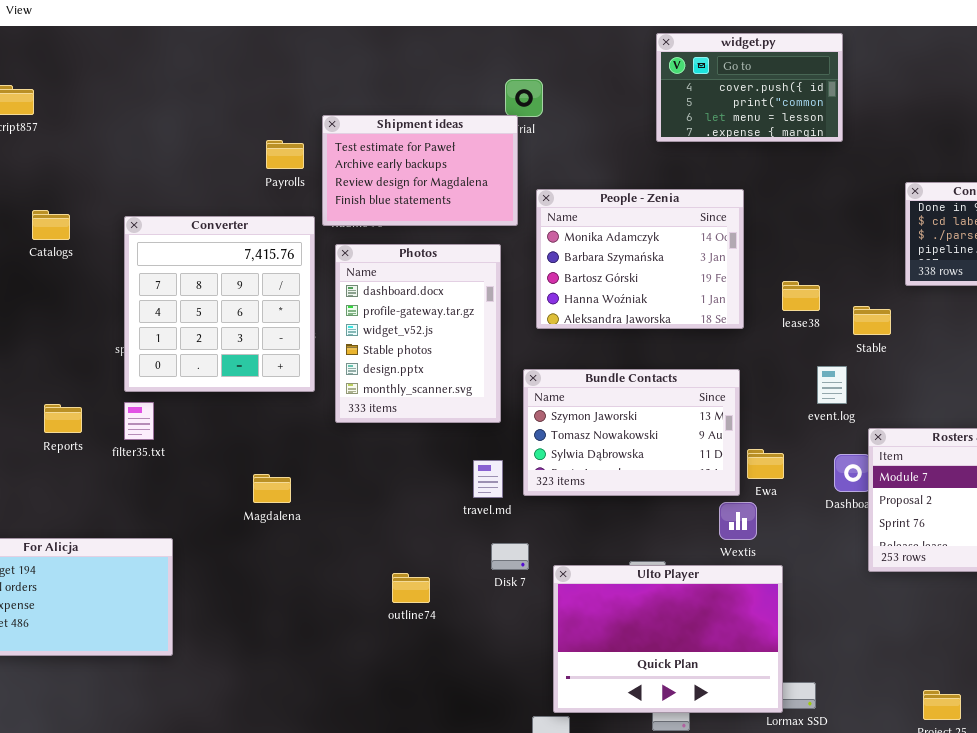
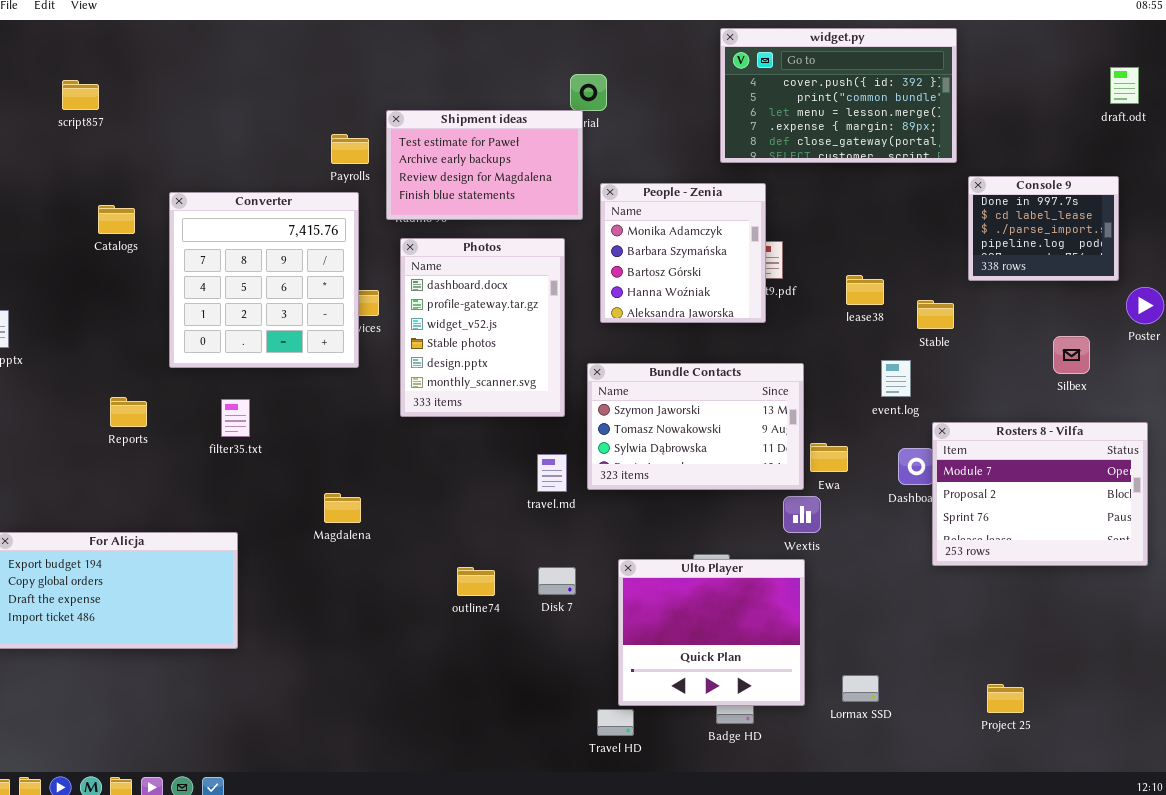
widget.py: [656,33,843,142] -> [720,28,957,163], resized
People - Zenia: [536,189,744,329] -> [600,183,766,323], resized
Converter: [124,216,315,392] -> [169,192,359,368], moved
filter35.txt: [124,402,154,440] -> [221,399,250,437], moved
Magdalena: [253,474,291,503] -> [324,493,361,523], moved
Disk 7: [491,543,529,570] -> [538,567,576,595], moved
Ulto Player: [553,565,783,713] -> [618,559,805,706], resized

